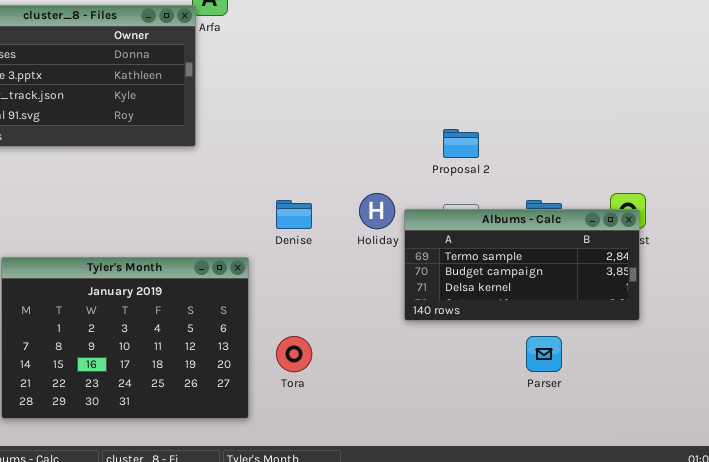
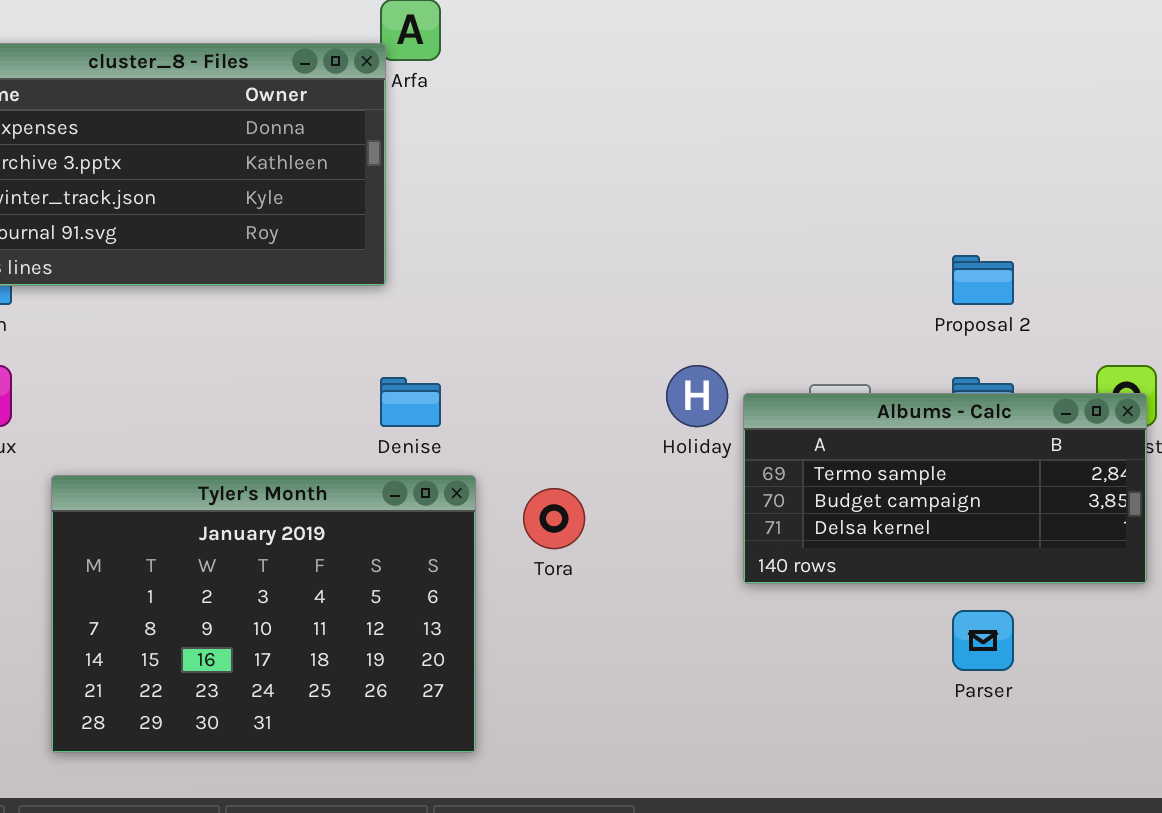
Proposal 2: [443,129,479,158] -> [952,255,1014,305], moved
Denise: [276,200,312,229] -> [380,377,441,427], moved
Tora: [276,336,312,372] -> [523,488,585,549], moved

